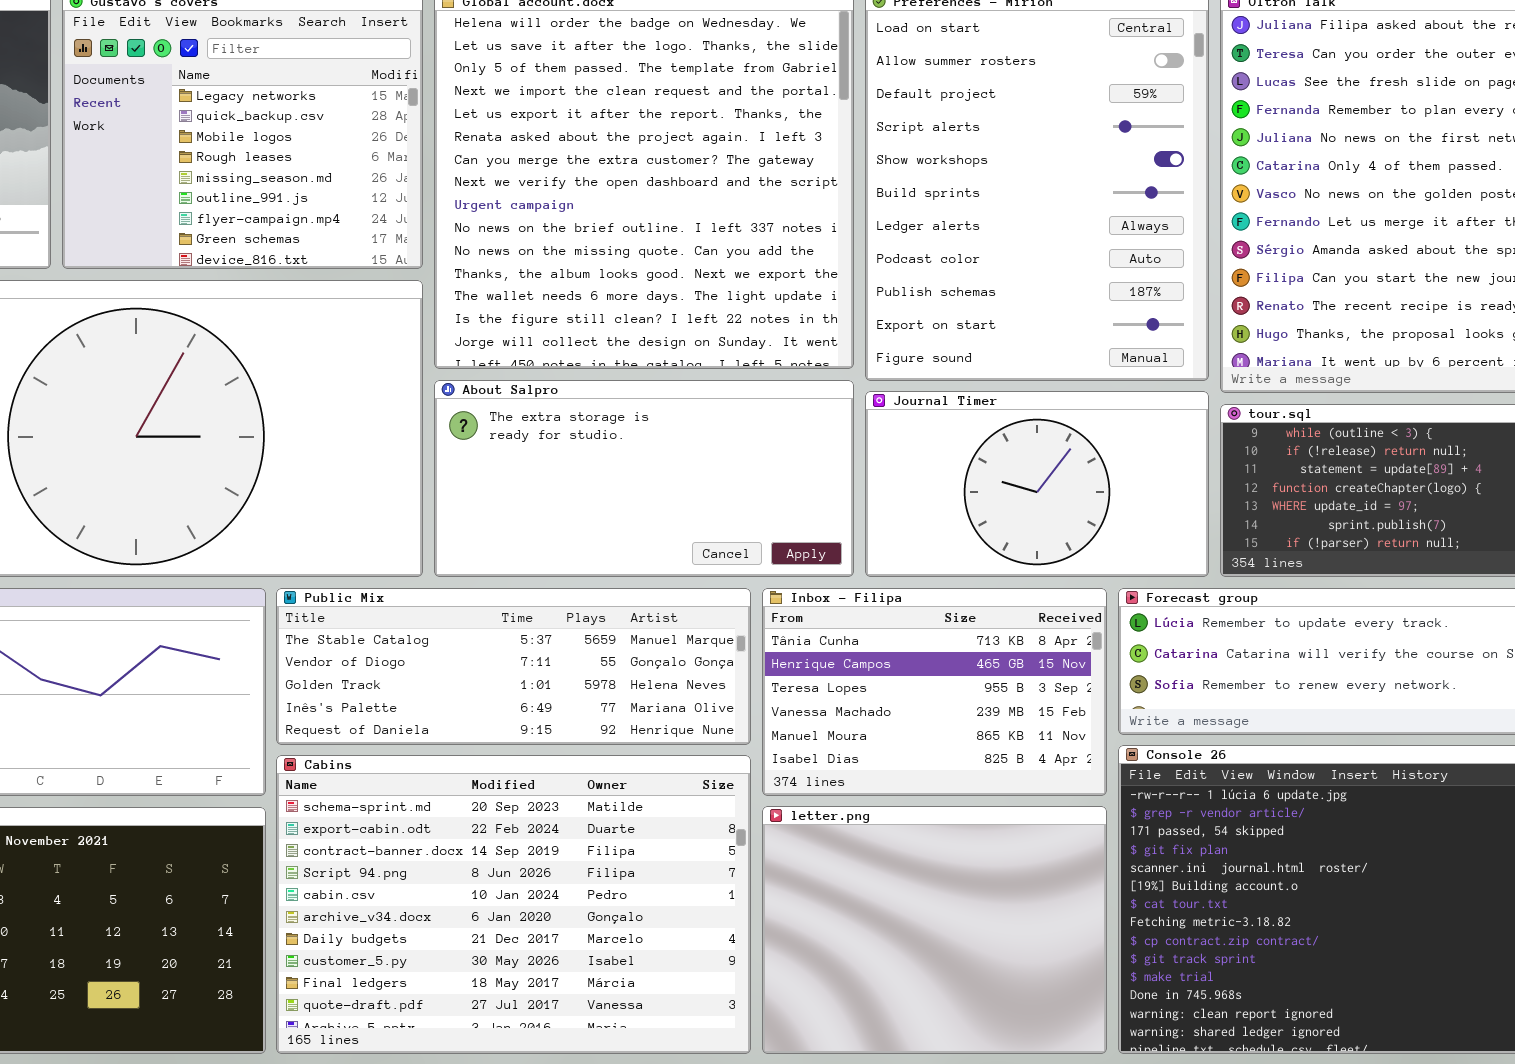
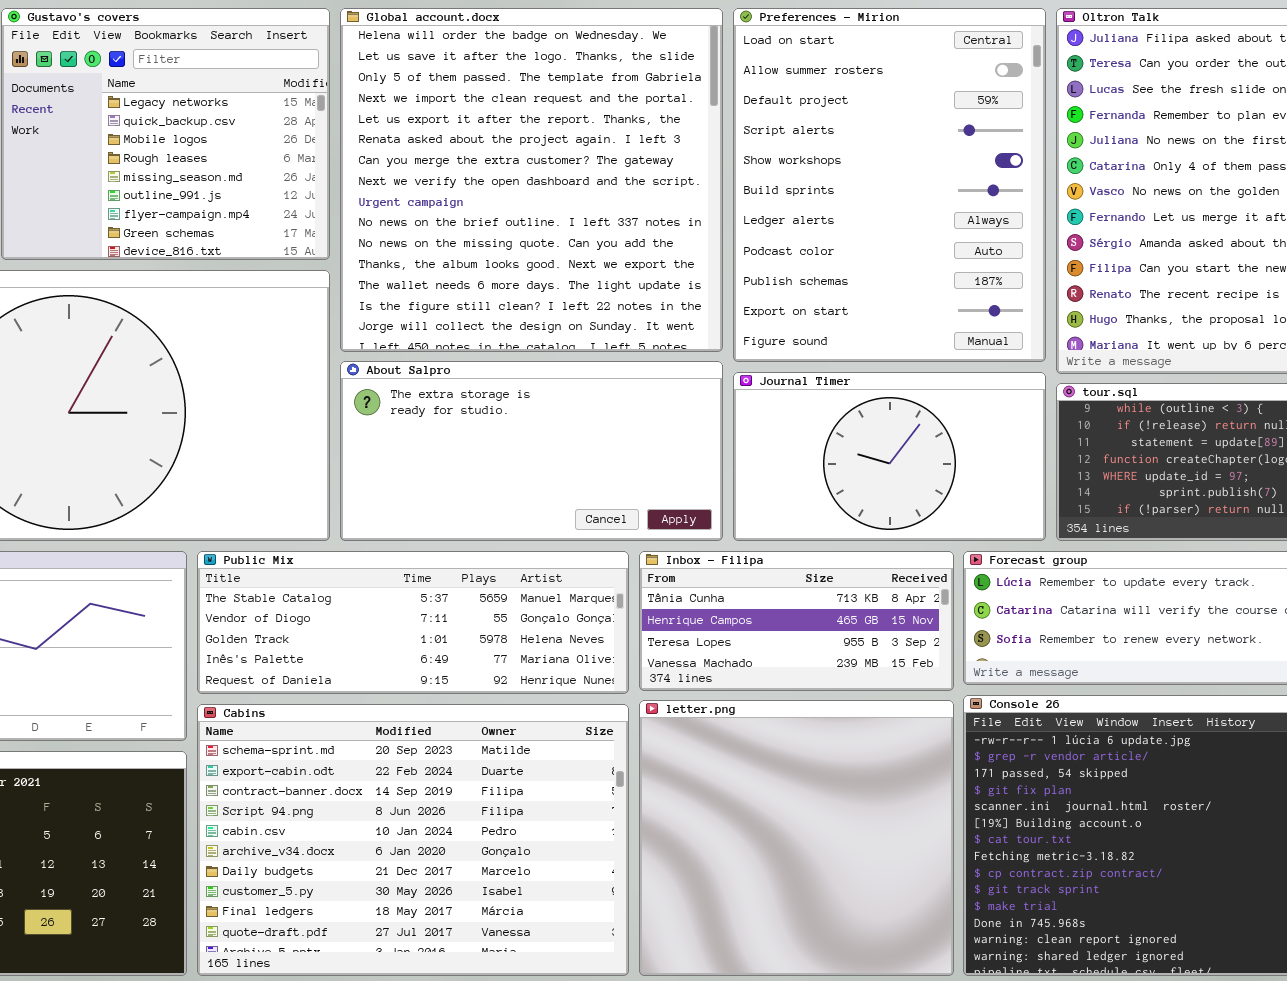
Inbox - Filipa: [762,588,1107,796] -> [639,551,954,691], resized
letter.png: [762,806,1107,1054] -> [639,700,954,976], resized

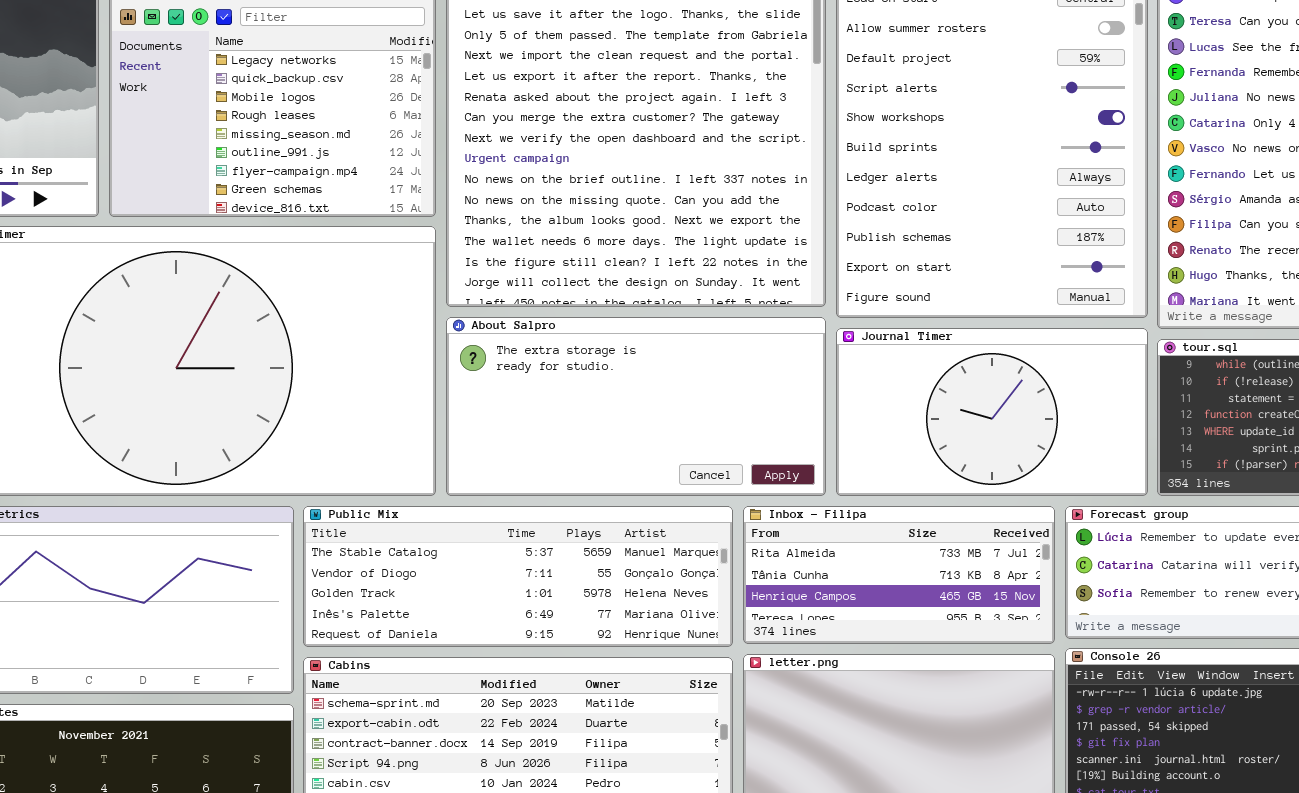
Inbox - Filipa: [639,551,954,691] -> [743,506,1055,644], scrolled up 1 row

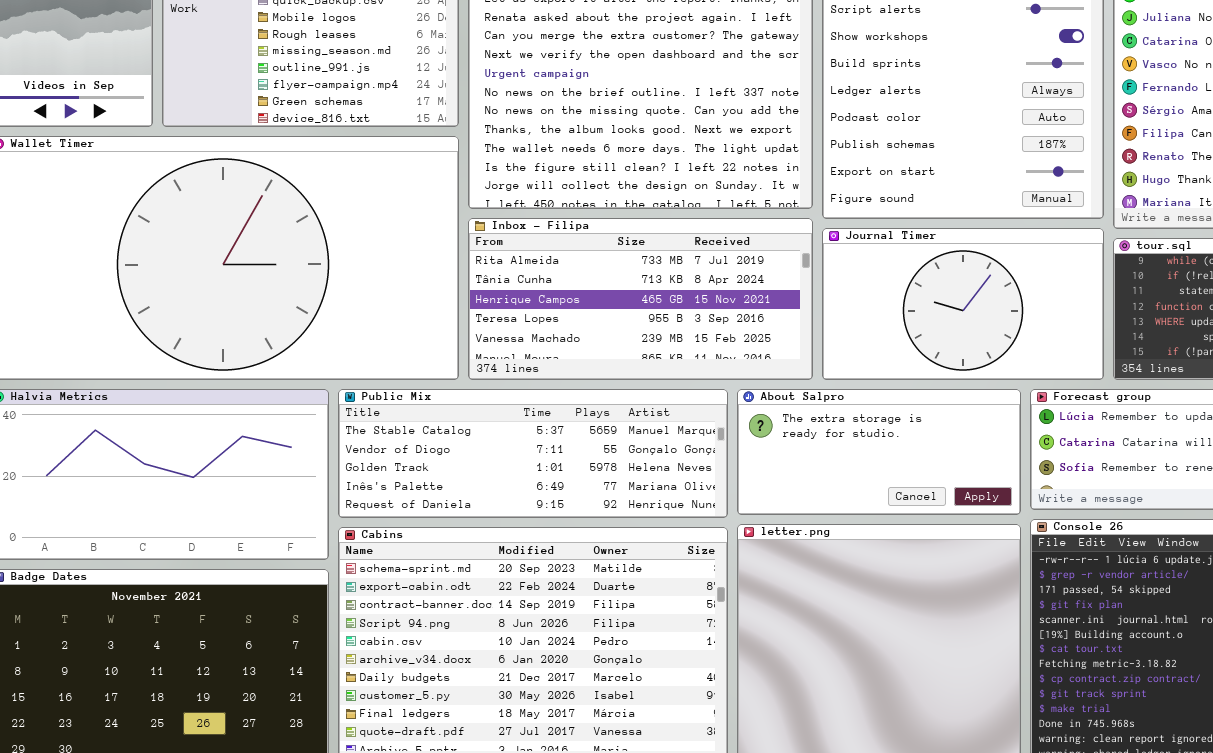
About Salpro: [446,317,826,496] -> [737,389,1021,515], moved, resized
Inbox - Filipa: [743,506,1055,644] -> [468,218,813,380], moved, resized

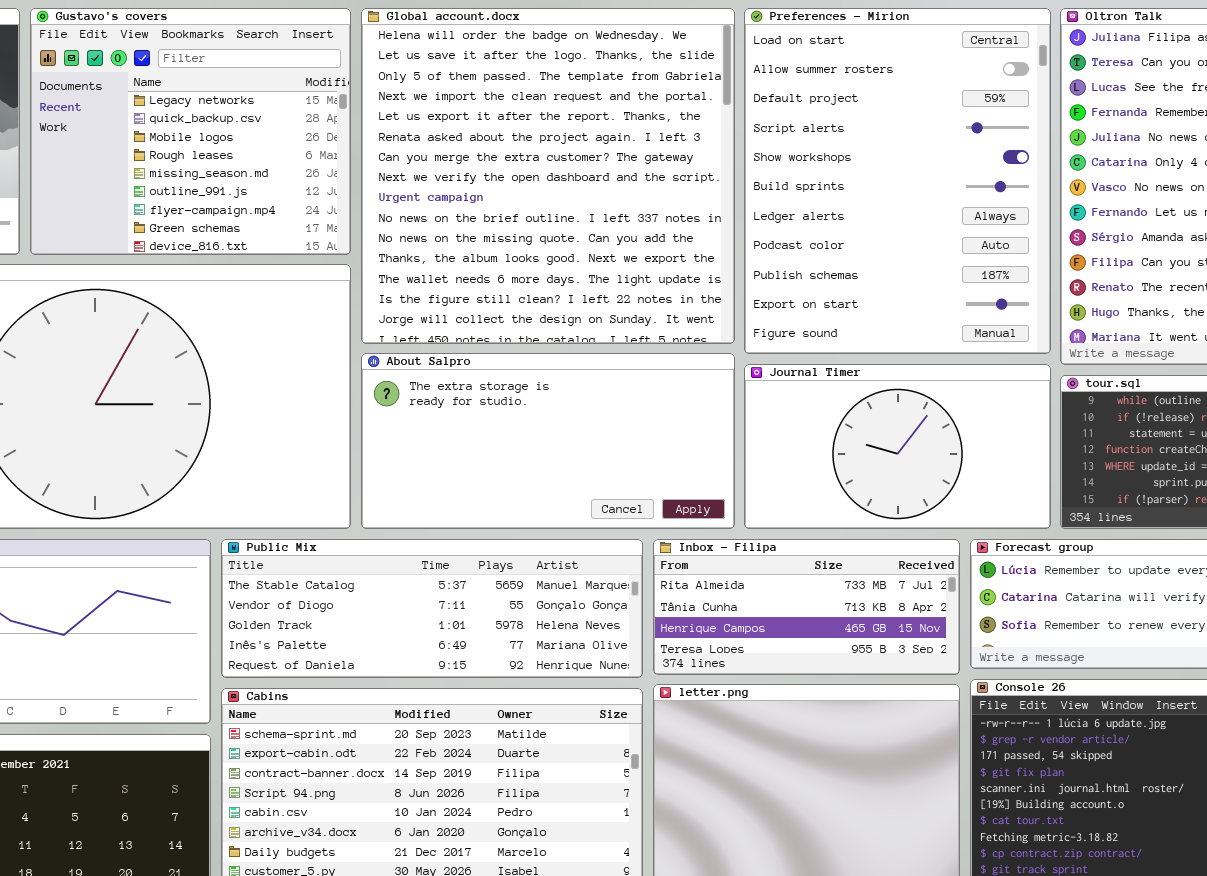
Inbox - Filipa: [468,218,813,380] -> [653,539,960,675], moved, resized
About Salpro: [737,389,1021,515] -> [361,353,735,529], moved, resized

